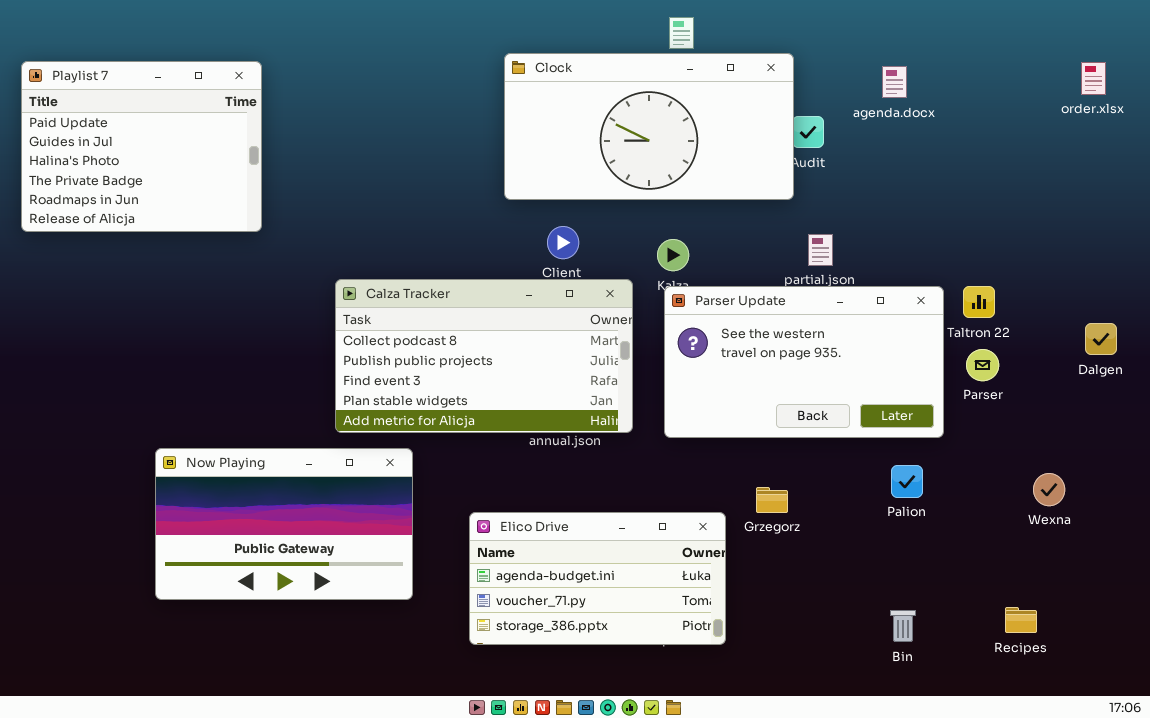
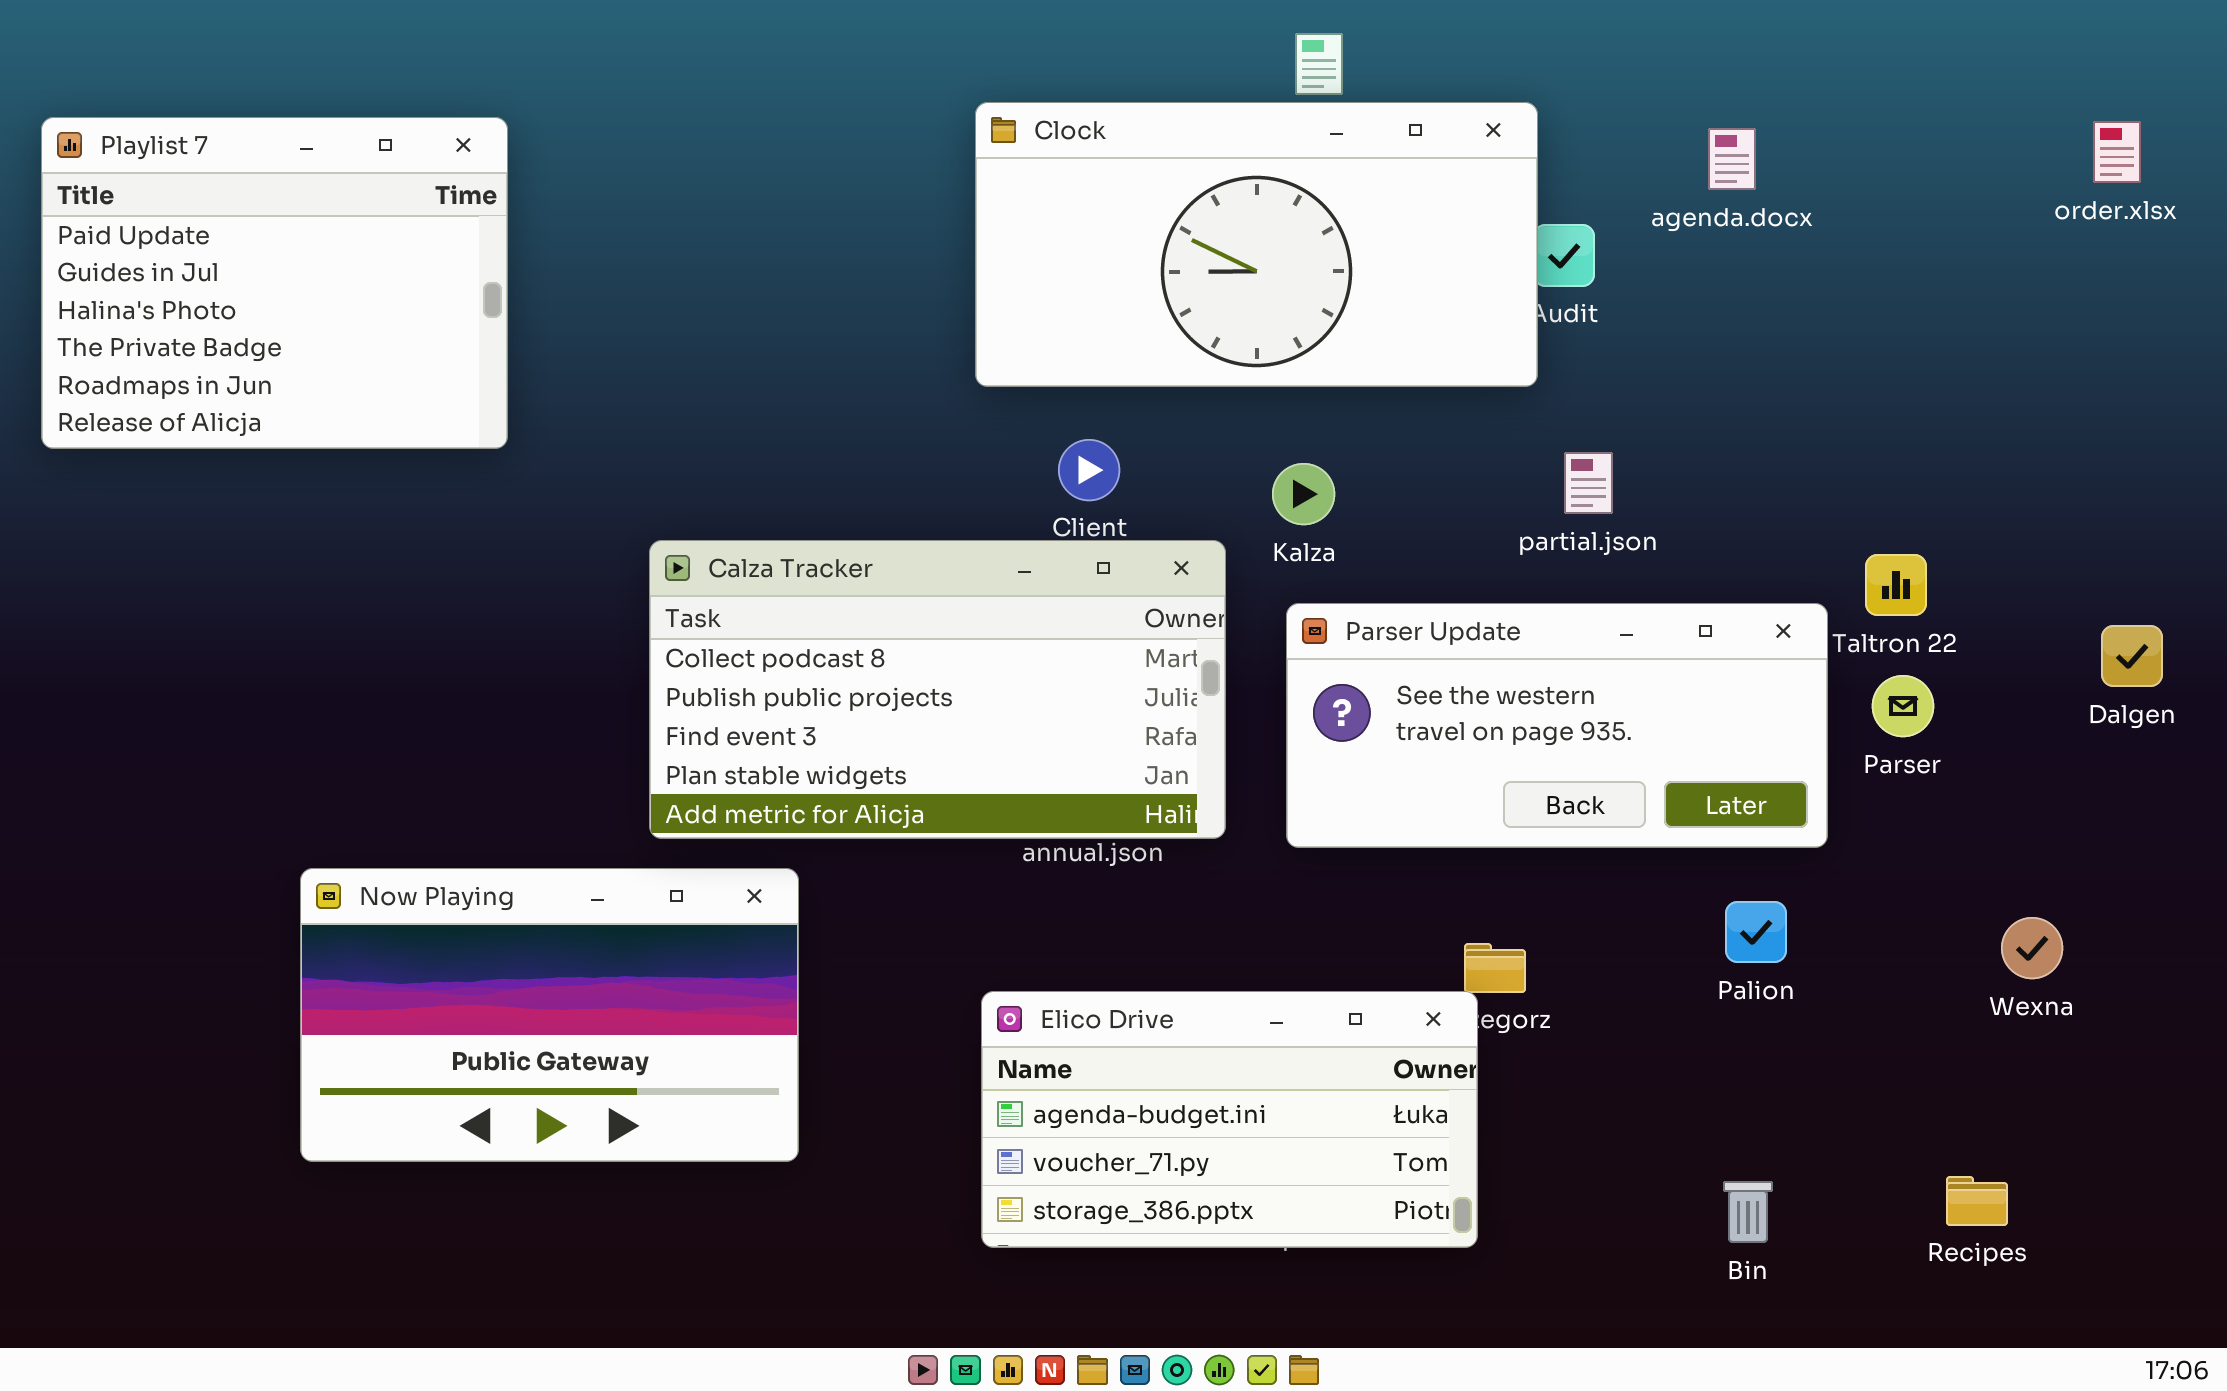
Parser Update: [664,286,944,438] -> [1286,603,1828,848], resized
Elico Drive: [469,512,726,645] -> [981,991,1478,1248], moved

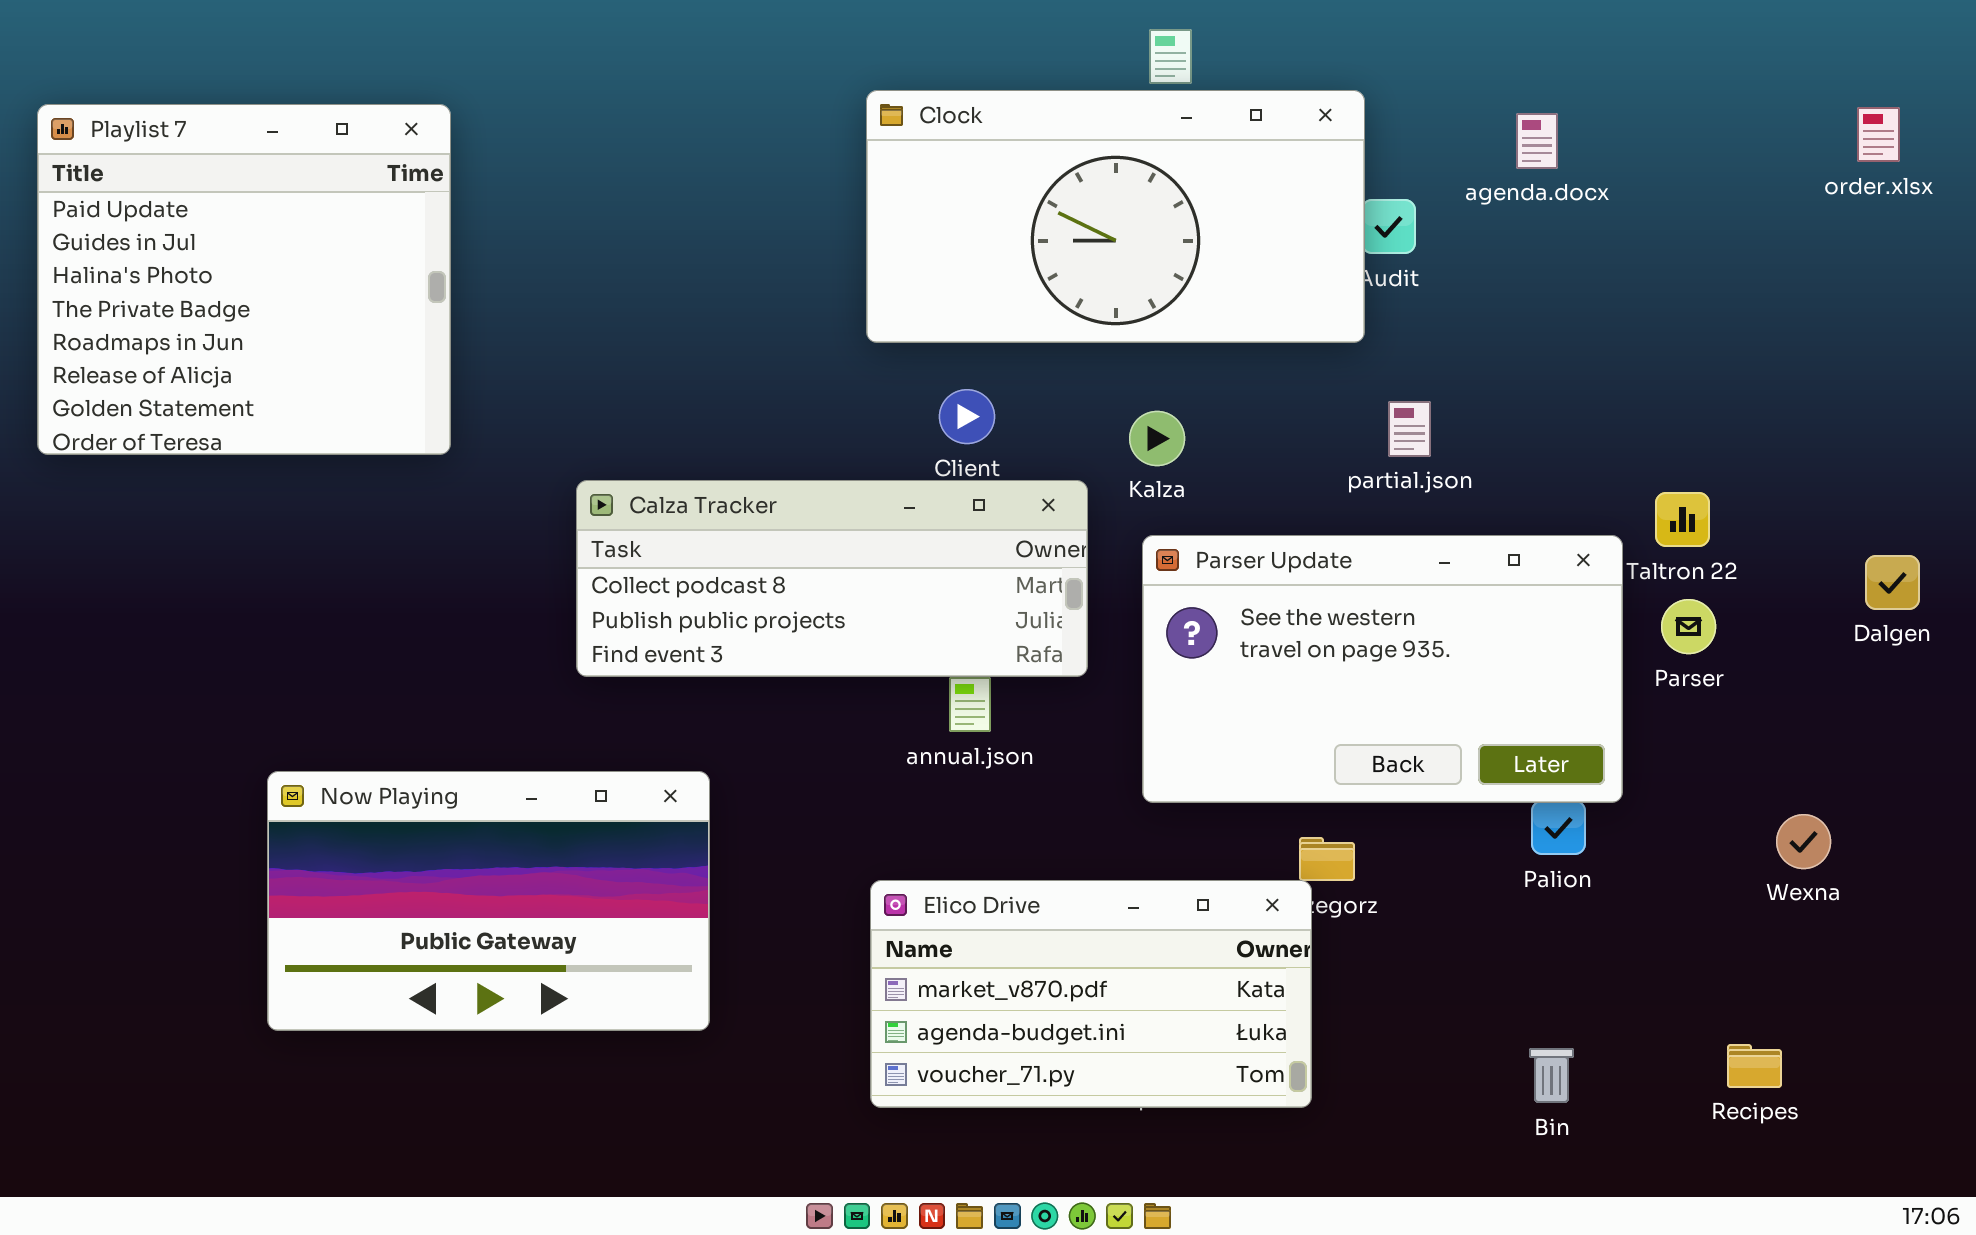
Playlist 7: [41,117,508,449] -> [37,104,451,455], resized
Calza Tracker: [649,540,1226,839] -> [576,480,1088,677], resized
Parser Update: [1286,603,1828,848] -> [1142,535,1623,803], resized
Elico Drive: [981,991,1478,1248] -> [870,880,1312,1108], scrolled up 1 row

